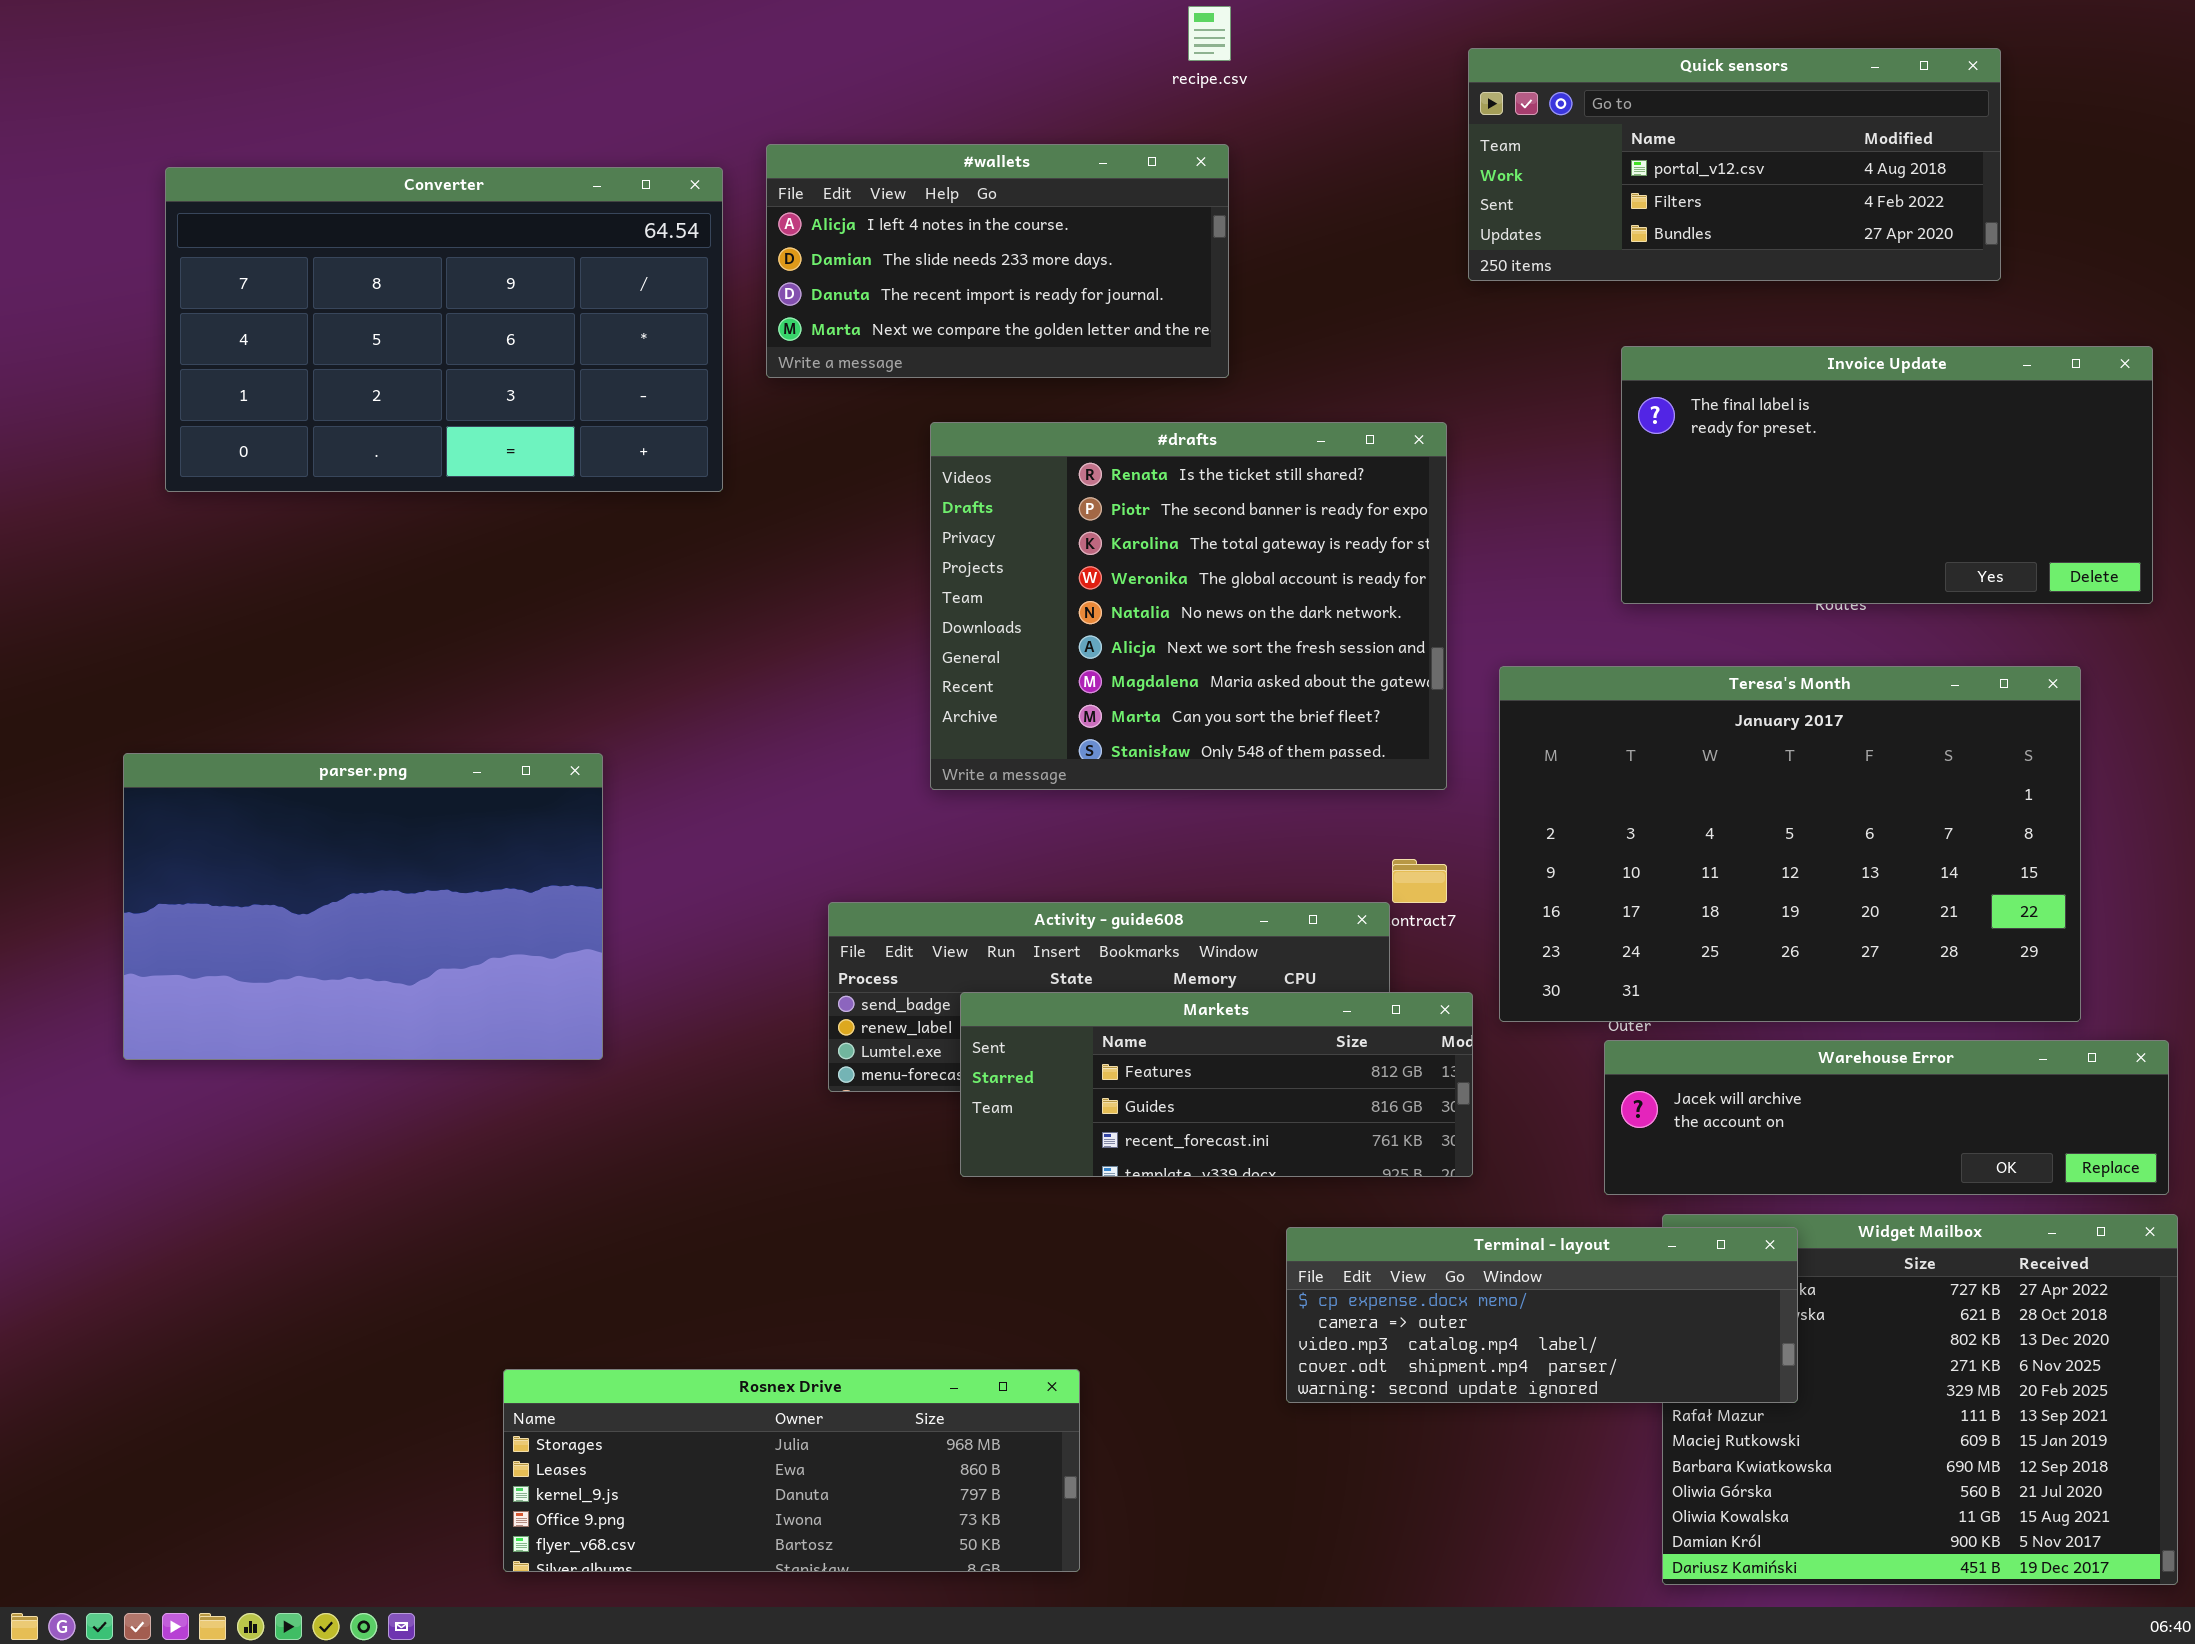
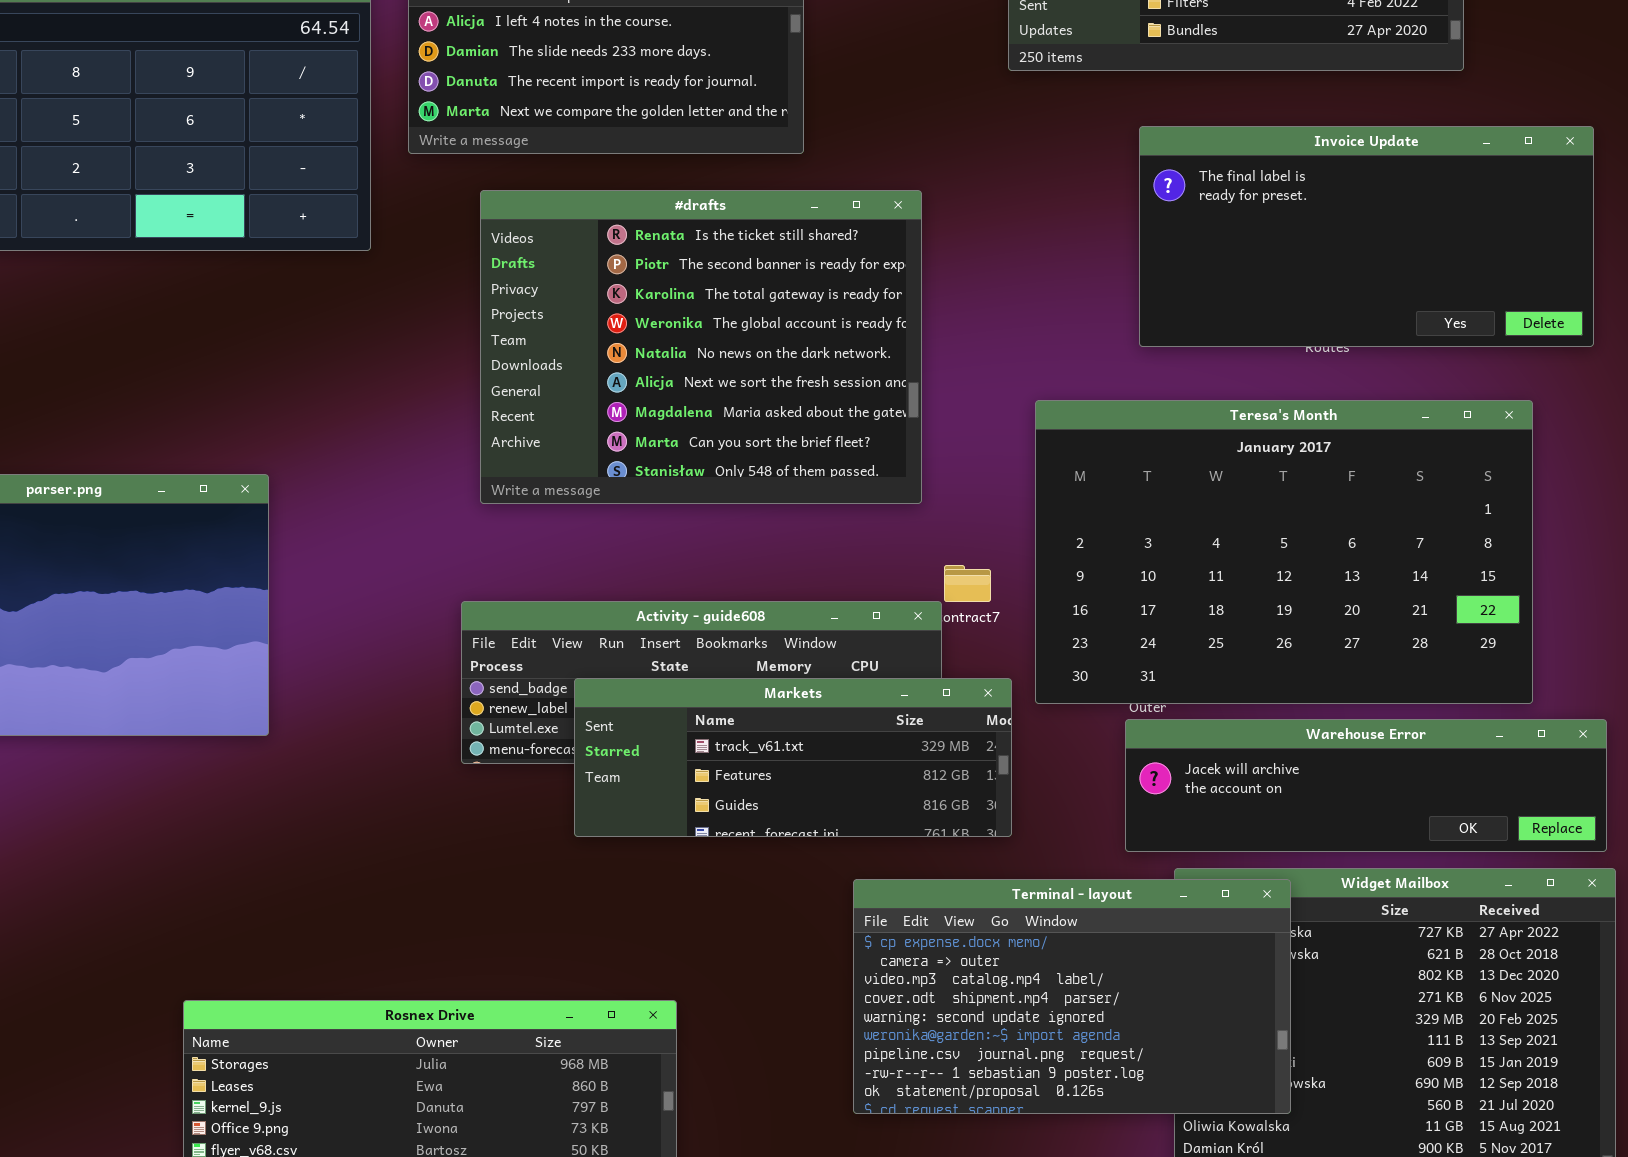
#drafts: [930,422,1447,790] -> [480,190,922,504], moved
Markets: [960,992,1473,1177] -> [574,678,1012,837], scrolled up 1 row
Terminal - layout: [1286,1227,1798,1403] -> [853,879,1291,1114], resized

